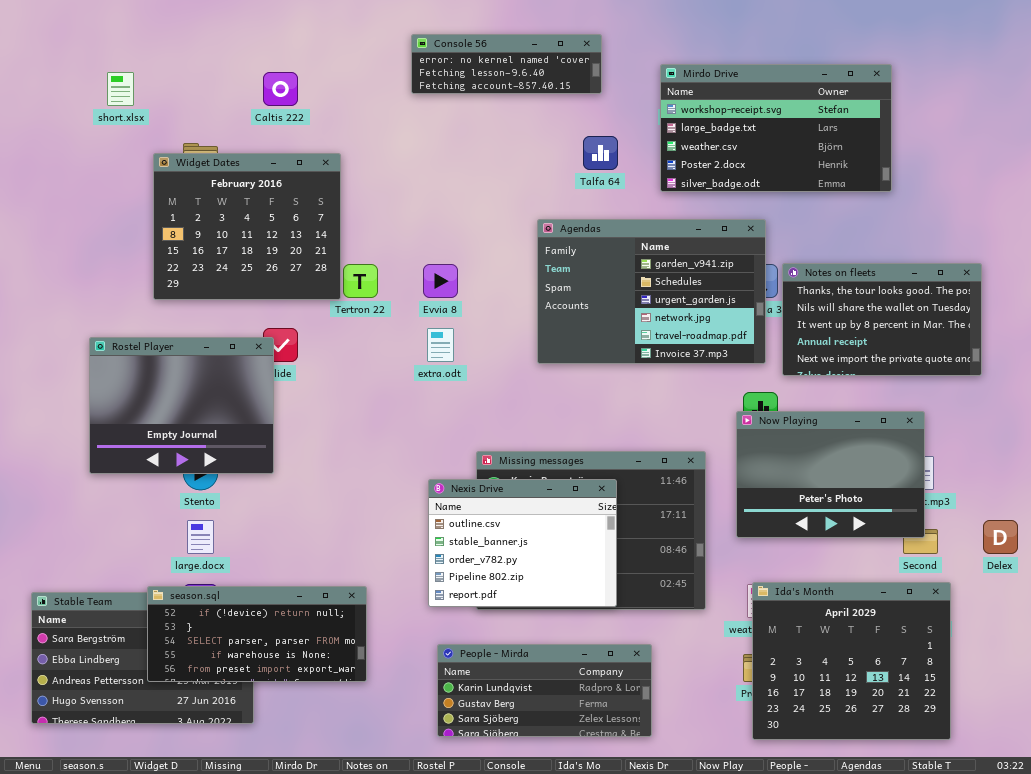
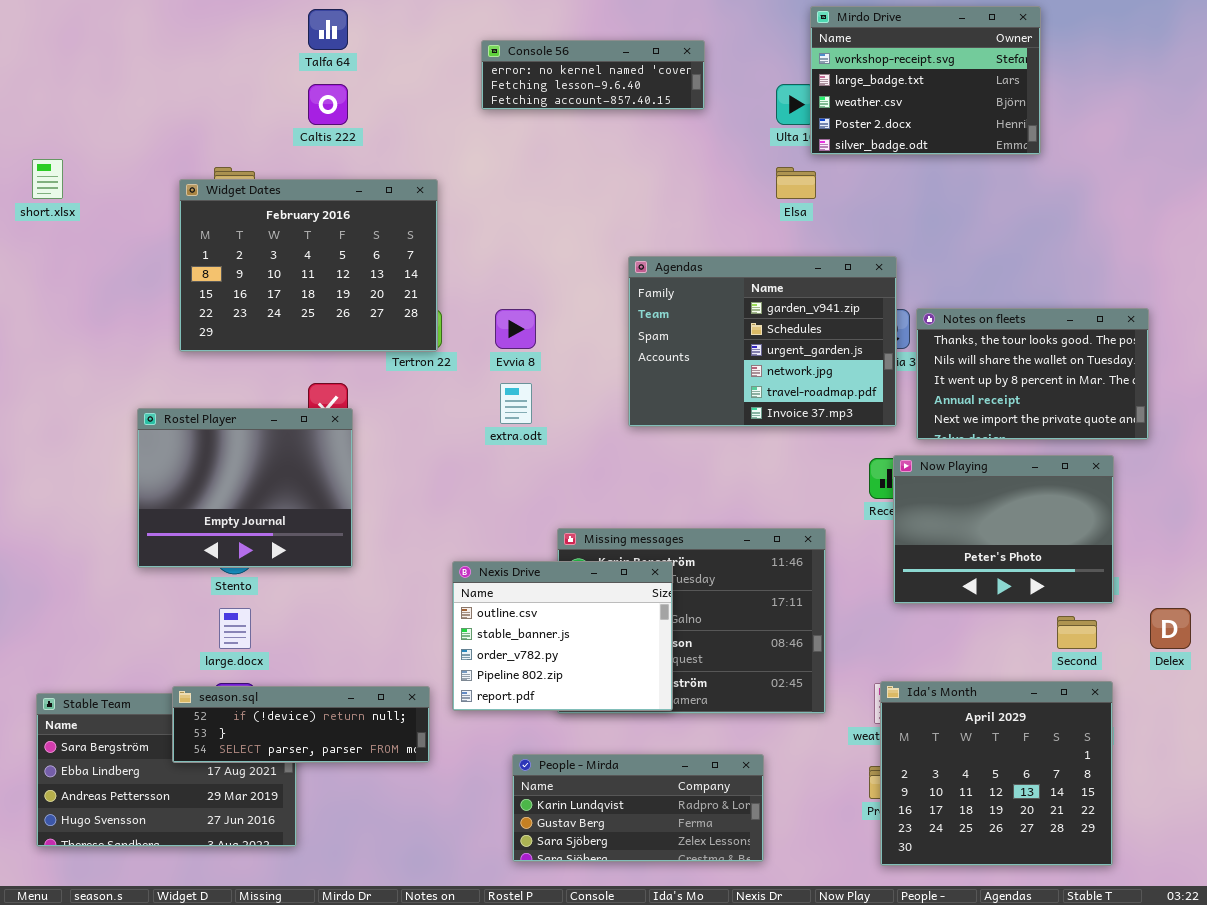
Mirdo Drive: [660,64,892,192] -> [810,6,1041,155], moved, resized
short.xlsx: [107,72,134,106] -> [32,159,63,199], moved
Talfa 64: [583,136,618,170] -> [308,9,348,50], moved
Widget Dates: [153,153,341,300] -> [179,179,438,352], resized
Rostel Player: [89,337,274,474] -> [137,408,353,568], moved
Now Playing: [736,411,925,538] -> [893,455,1114,604], moved
Nexis Drive: [428,479,617,607] -> [452,561,673,711], moved
season.sql: [147,586,367,682] -> [172,686,430,763], resized

